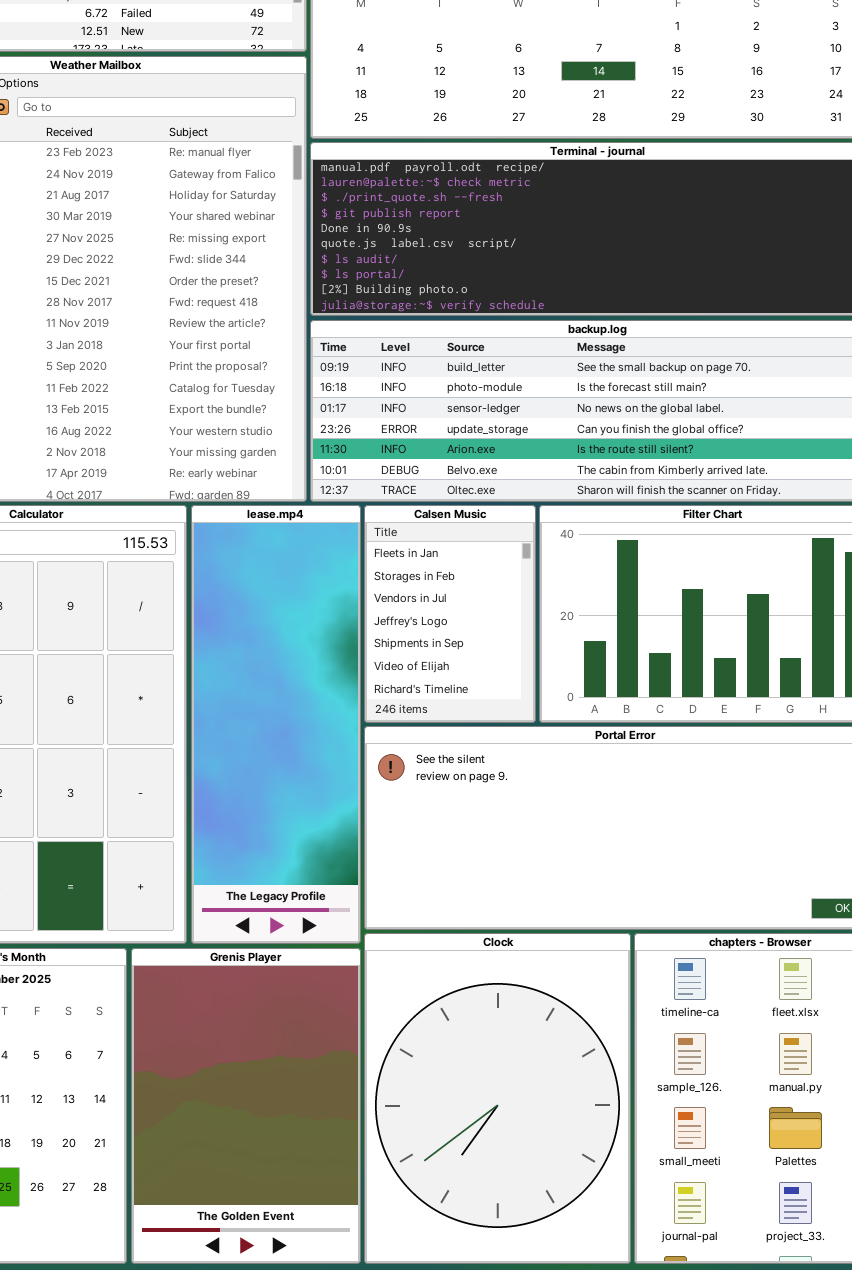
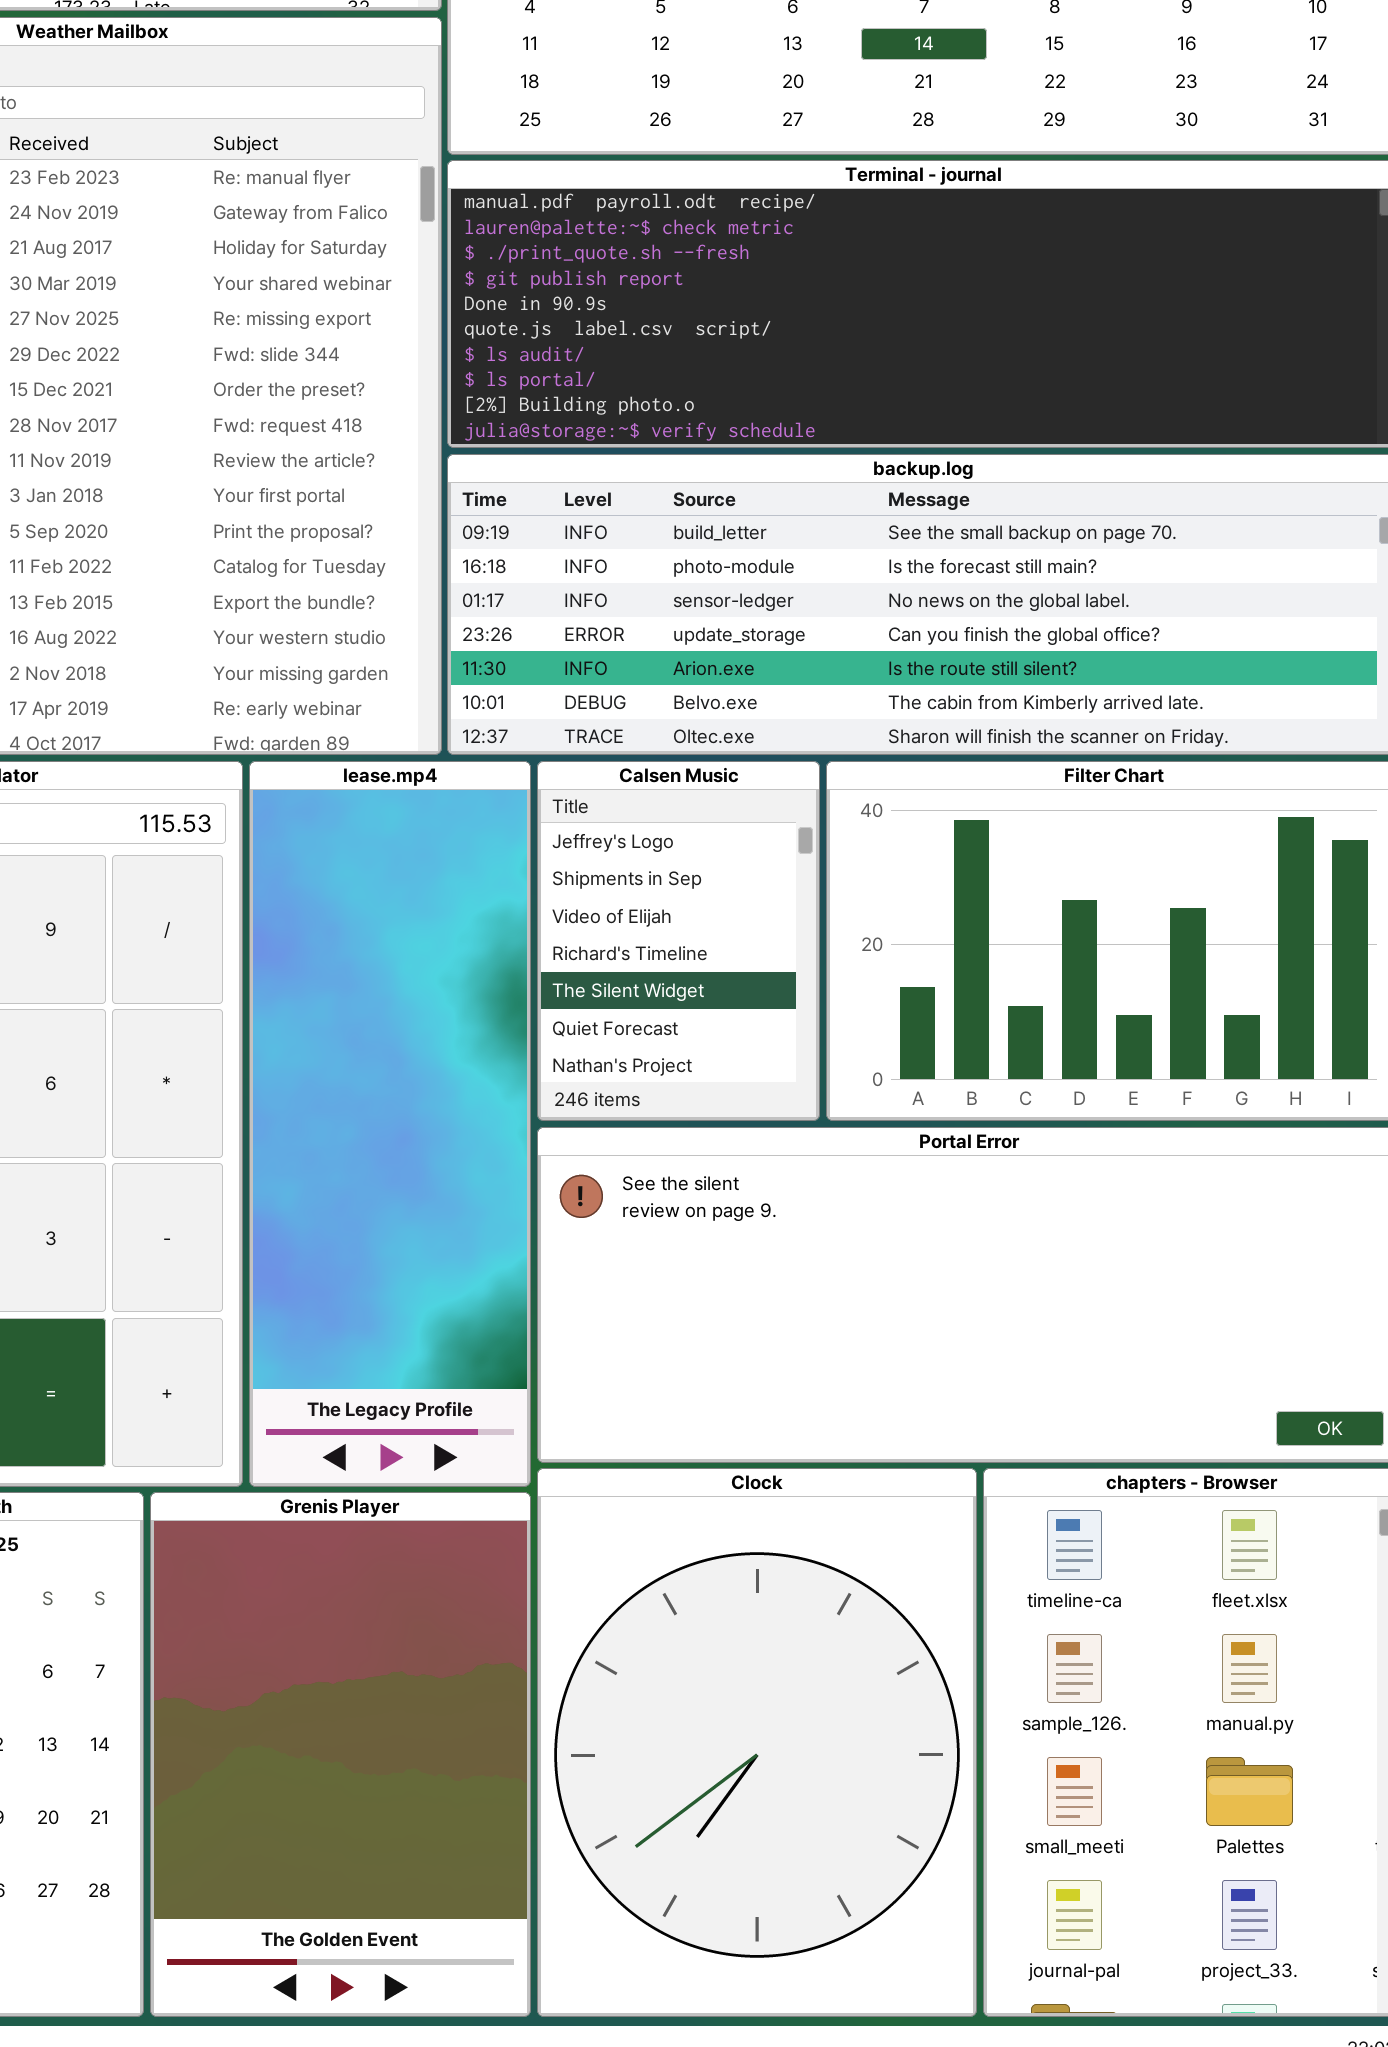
Calsen Music: [364,505,536,723] -> [537,761,820,1121], scrolled down 3 rows

